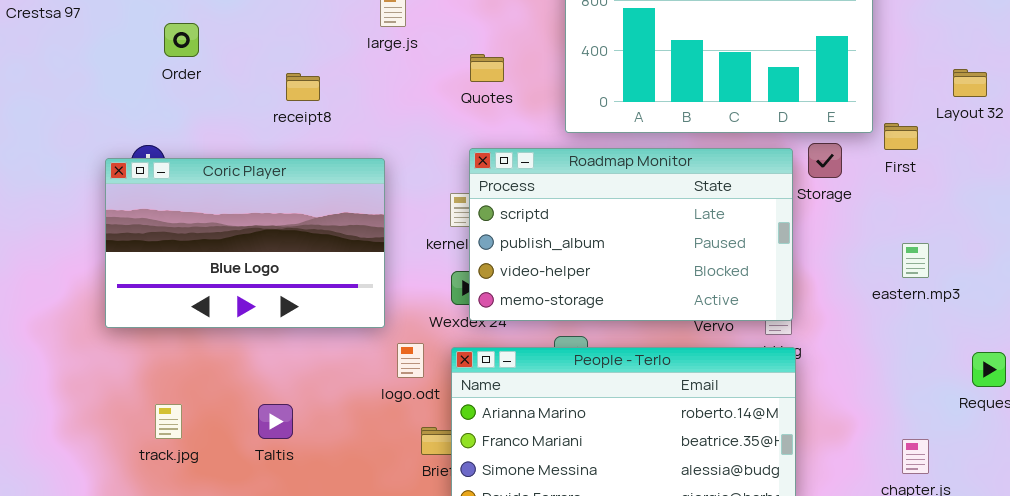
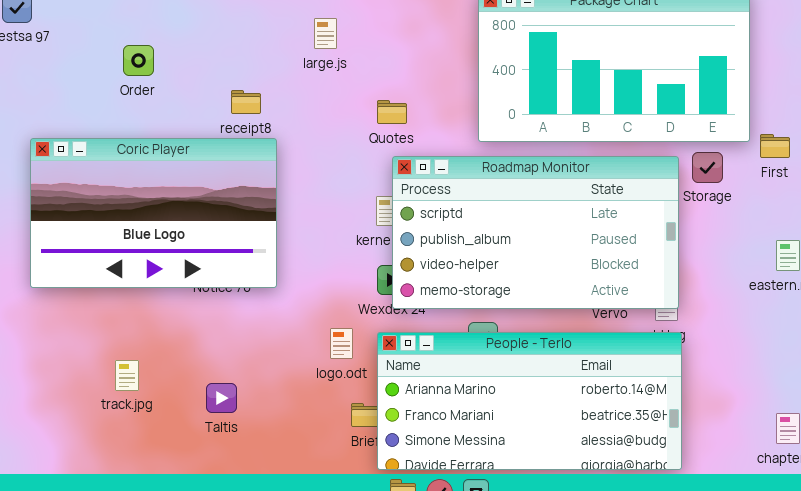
Quotes: [470,54,504,82] -> [377,100,407,124], moved
Coric Player: [105,158,385,328] -> [30,138,277,288], moved
track.jpg: [155,404,182,439] -> [115,360,139,391], moved

